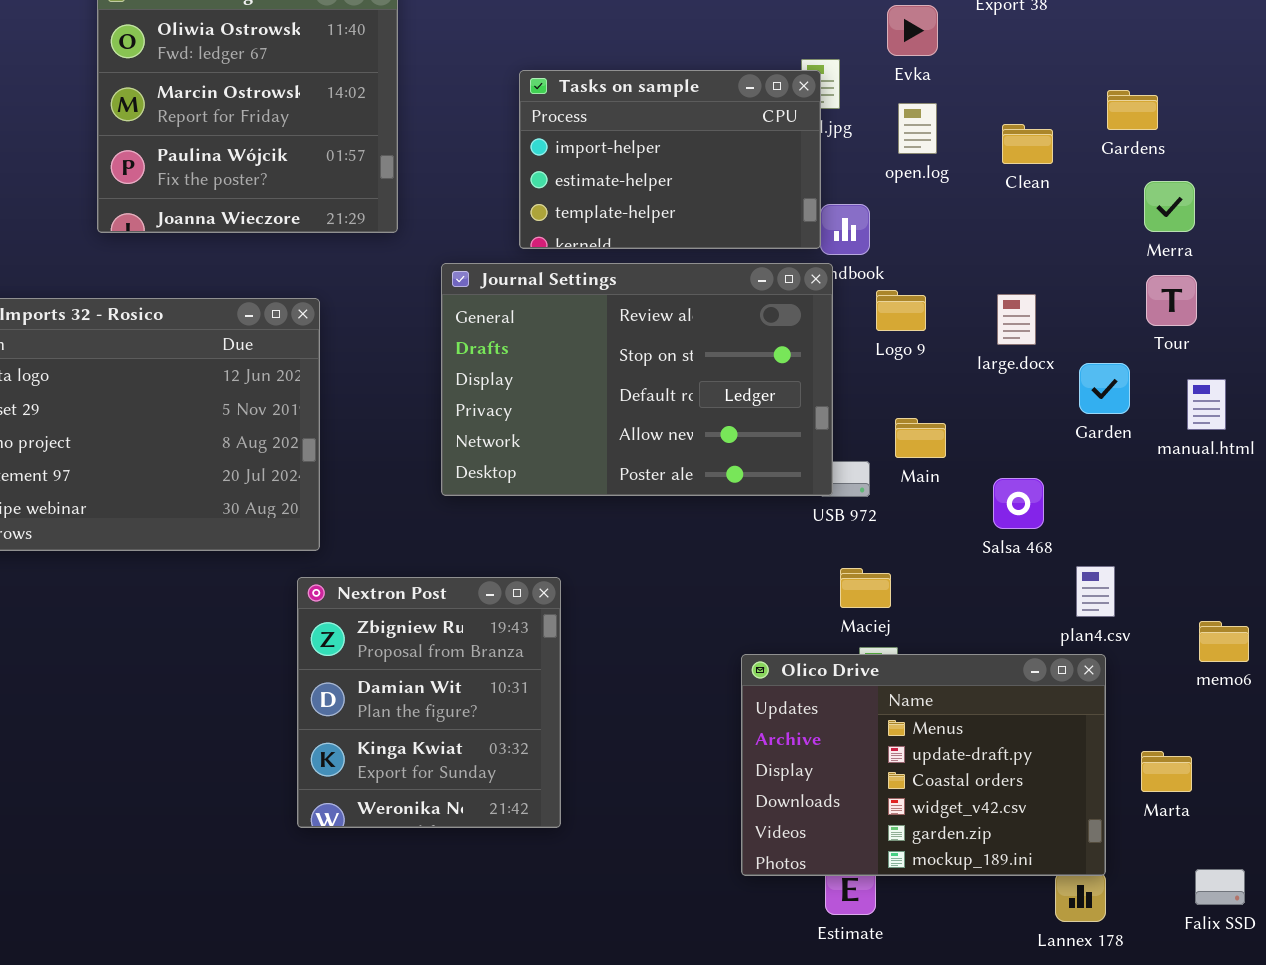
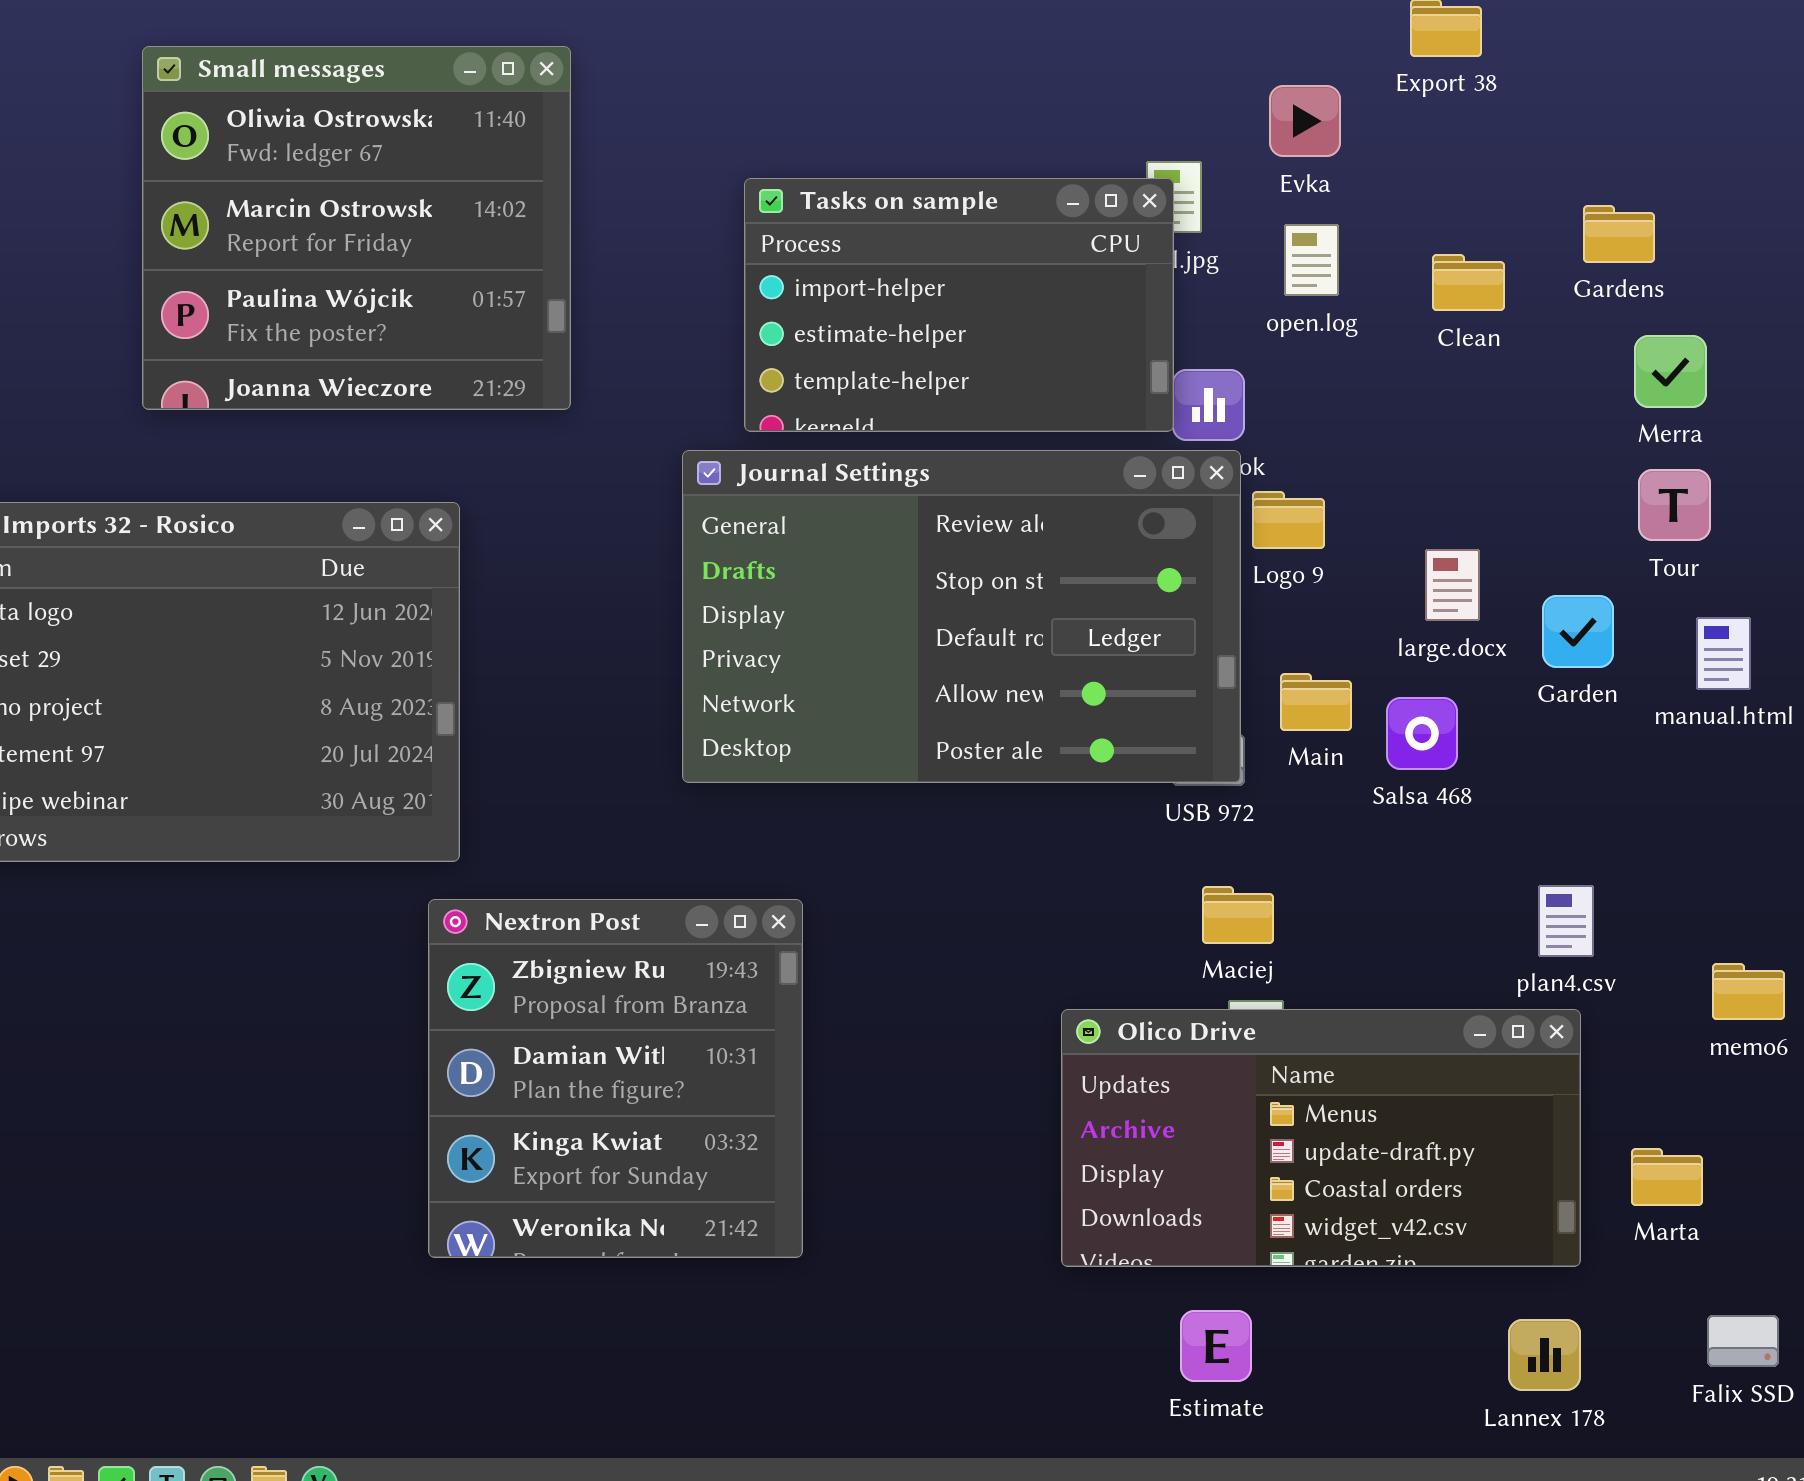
Journal Settings: [441,263,833,496] -> [682,450,1241,783], moved
large.docx: [997,294,1036,345] -> [1425,549,1480,621], moved
Salsa 468: [993,478,1044,529] -> [1386,697,1458,770], moved
Olico Drive: [741,654,1106,876] -> [1061,1009,1581,1267], resized

